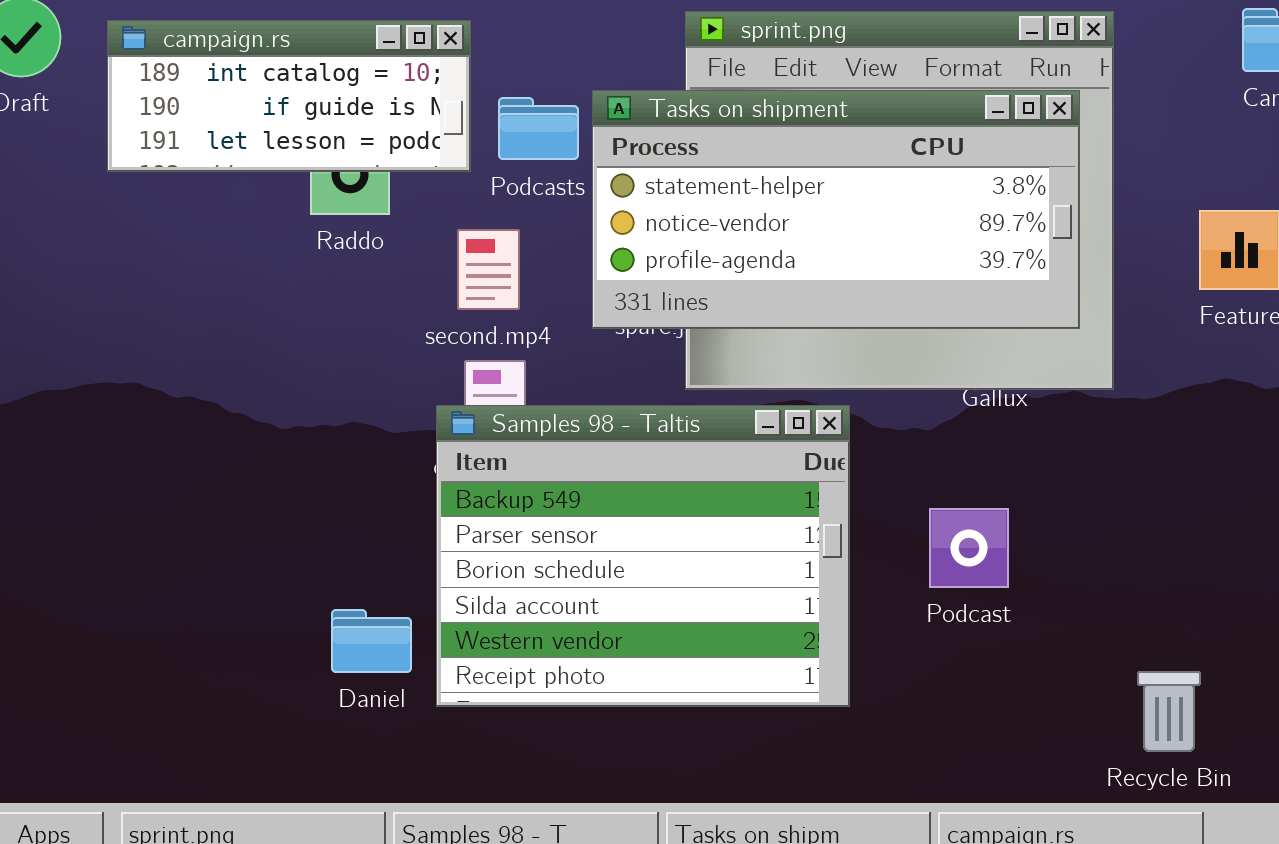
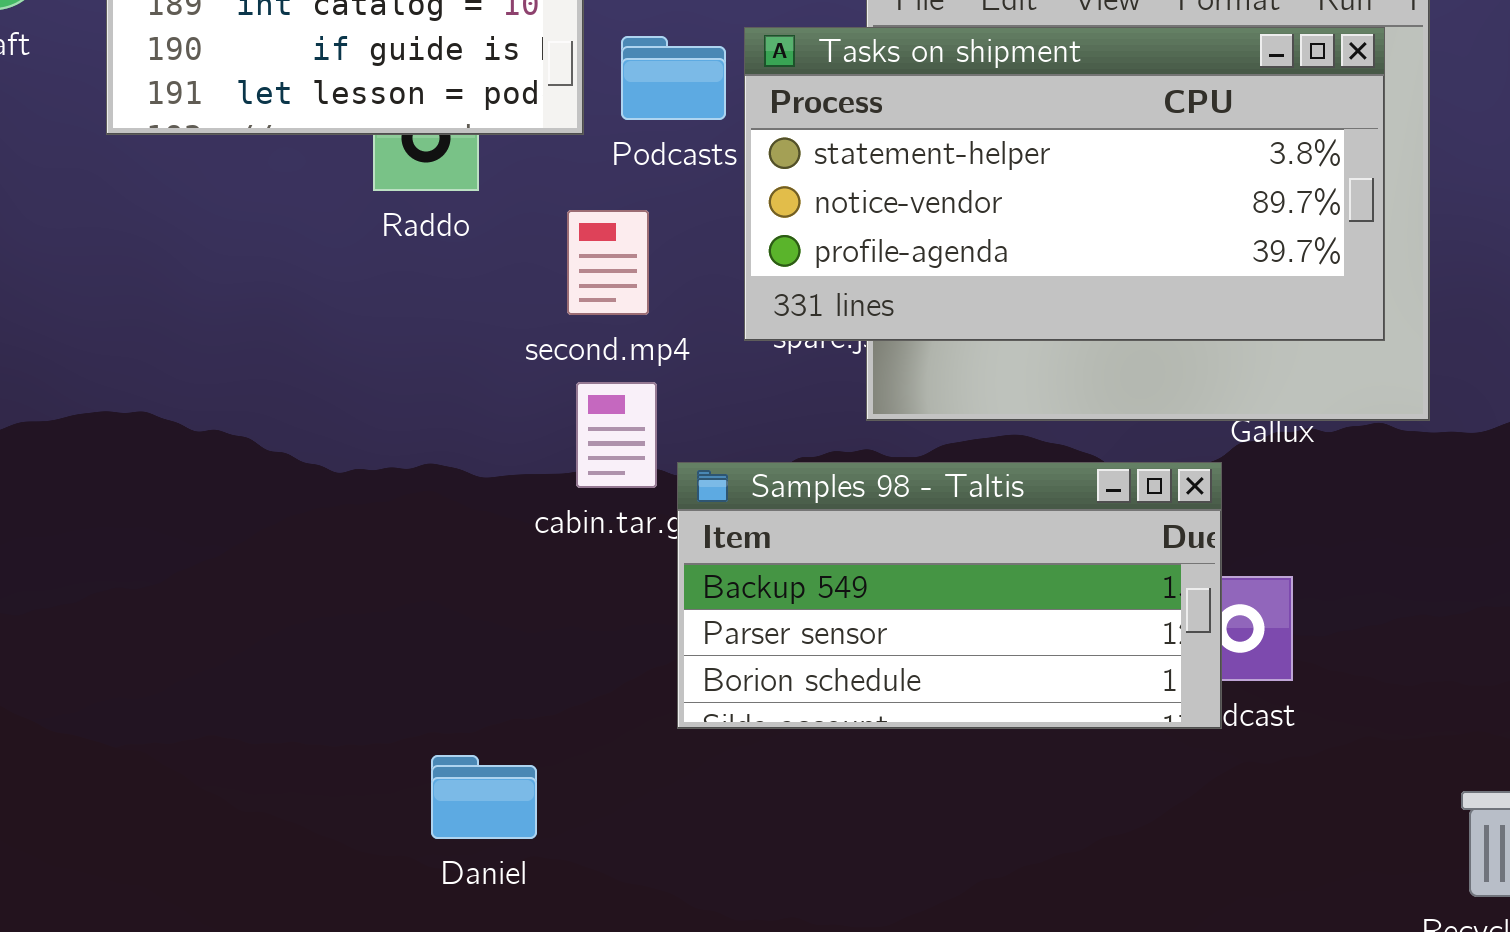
Samples 98 - Taltis: [436,405,850,707] -> [677,462,1222,729], moved, resized
Daniel: [331,609,412,673] -> [431,755,537,839], moved

